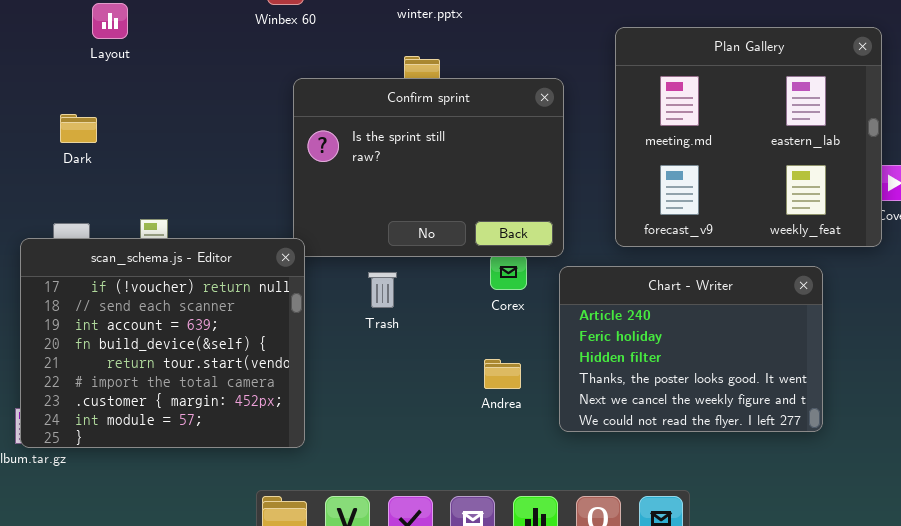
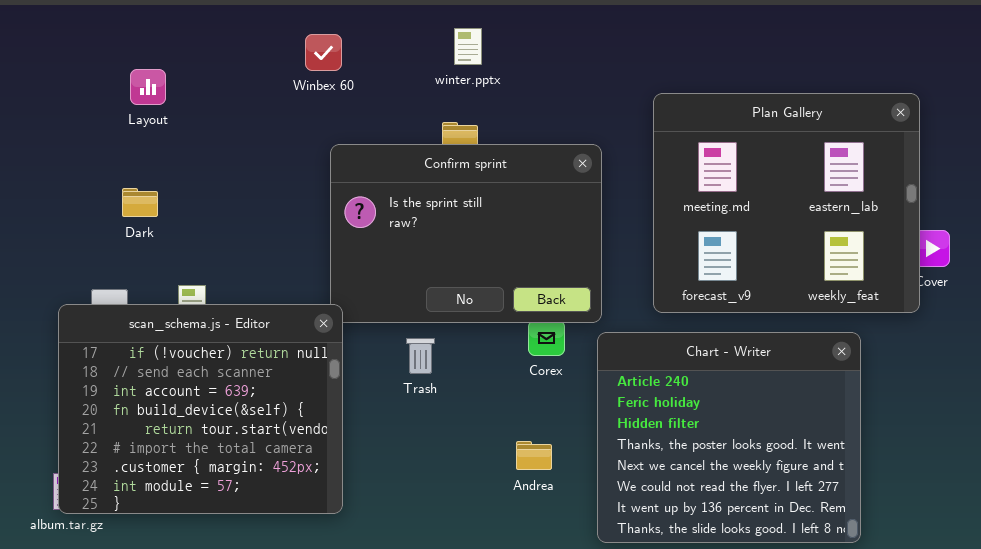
Dark: [60,114,97,143] -> [122,188,158,217], moved
Chart - Writer: [559,266,823,432] -> [597,332,861,543], resized
Andrea: [484,359,521,389] -> [516,441,552,470], moved

